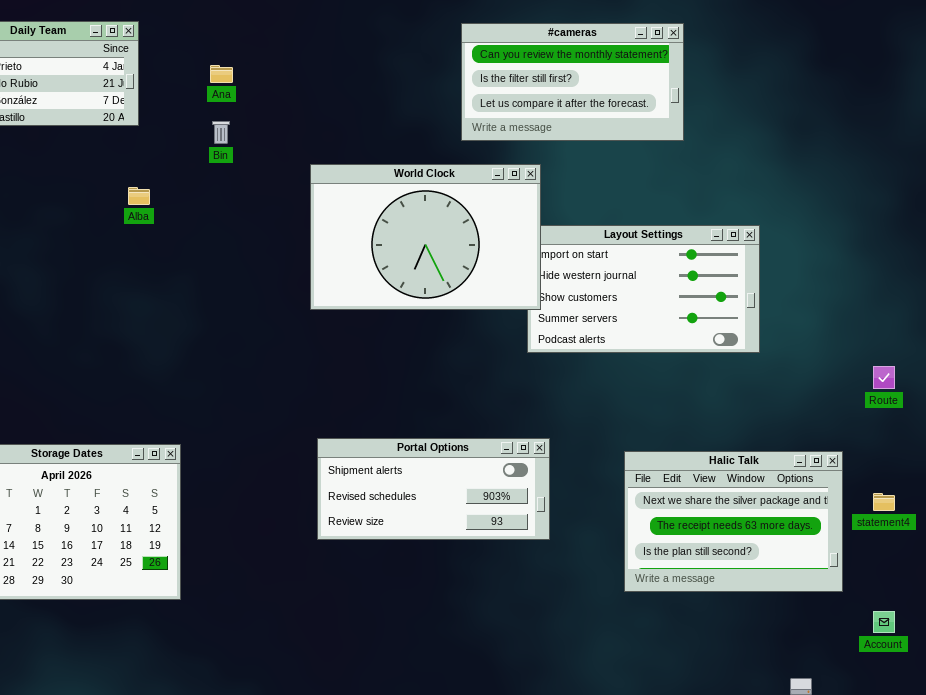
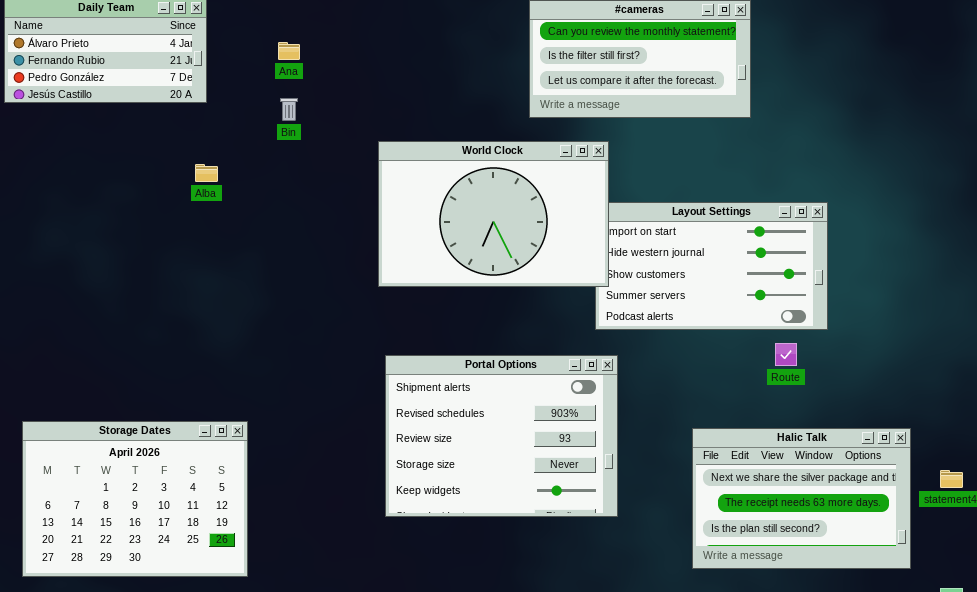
Route: [873,366,895,389] -> [775,343,797,366], moved
Portal Options: [317,438,550,540] -> [385,355,618,517], resized

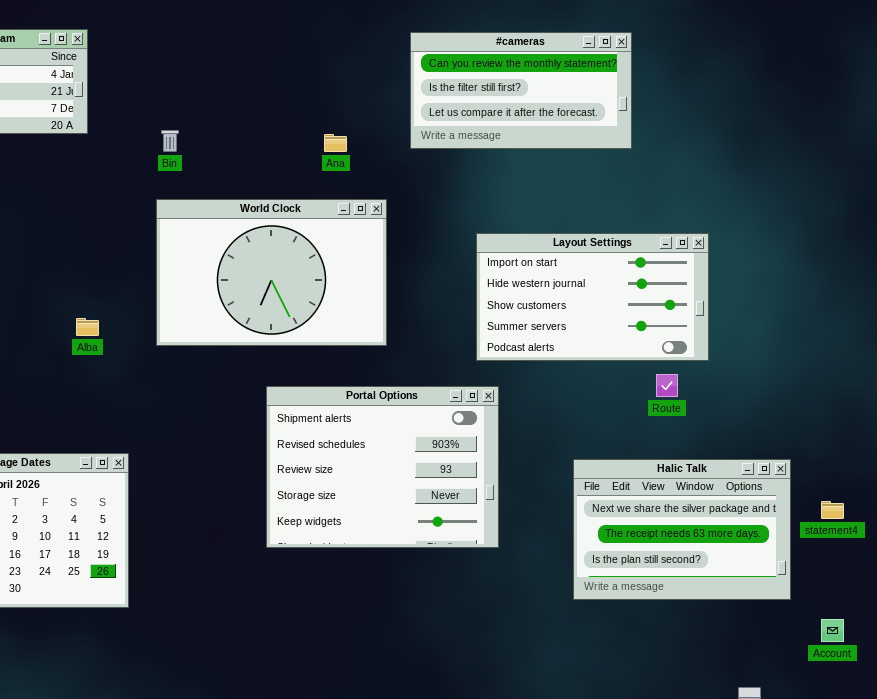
Ana: [278,42,300,60] -> [324,134,347,152], moved
World Clock: [378,141,609,287] -> [156,199,387,346], moved
Alba: [195,164,218,182] -> [76,318,99,336], moved

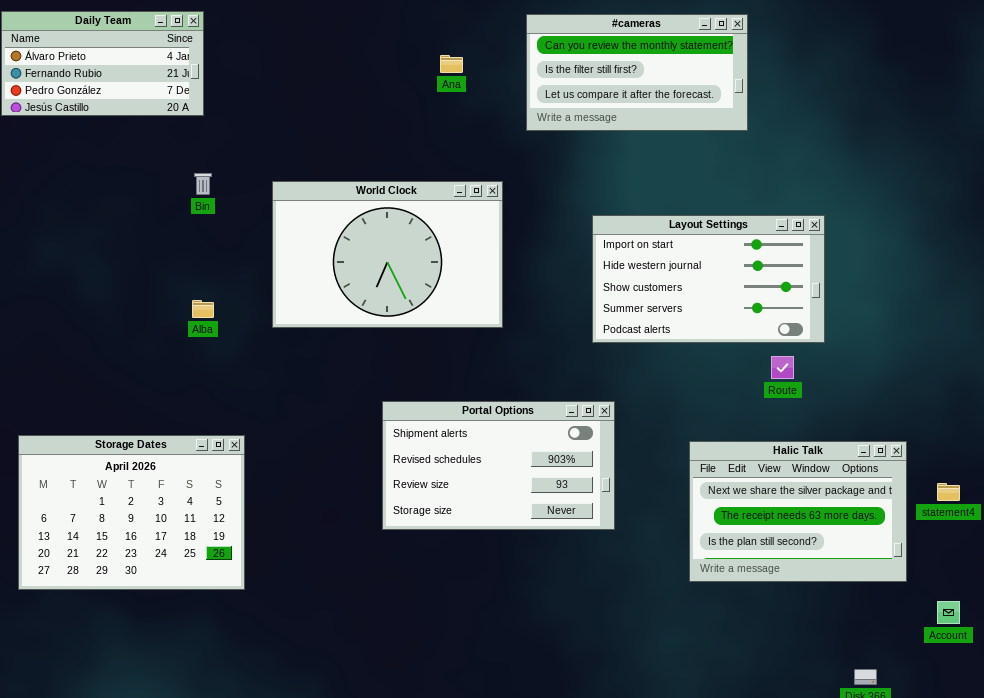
Bin: [161,130,179,152] -> [194,173,212,195], moved
Ana: [324,134,347,152] -> [440,55,463,73], moved
Portal Options: [266,386,499,548] -> [382,401,615,530], resized

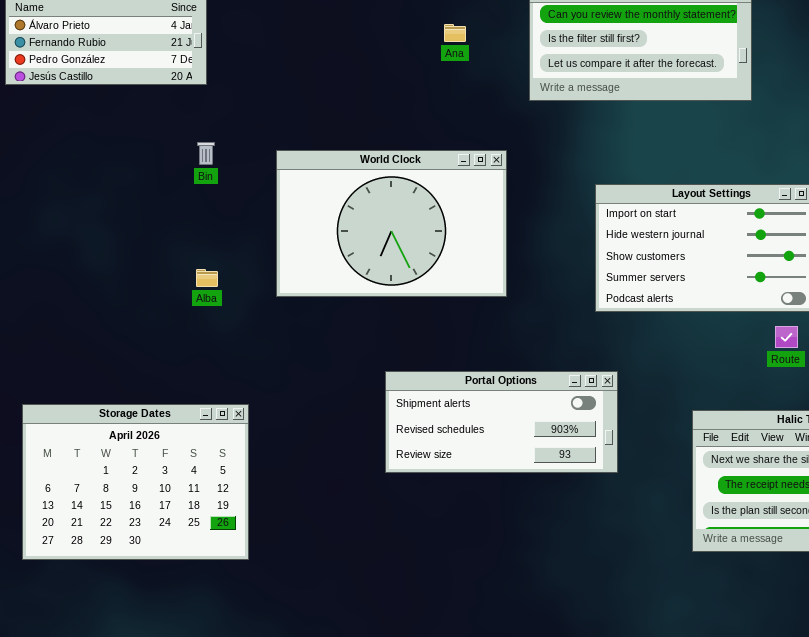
Portal Options: [382,401,615,530] -> [385,371,618,473], resized

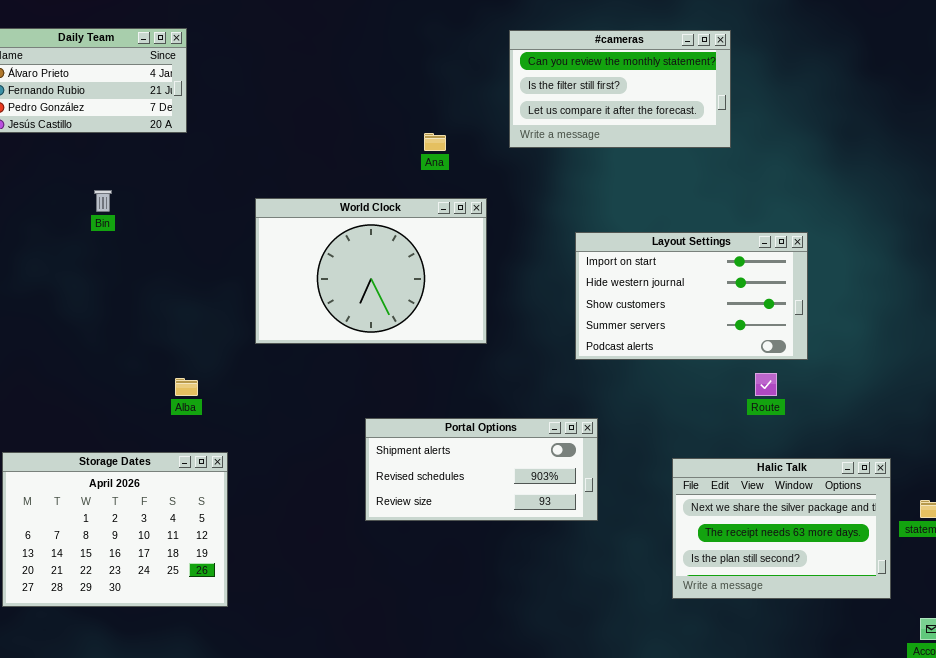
Ana: [444,24,466,42] -> [424,133,446,151], moved
Bin: [197,142,215,165] -> [94,190,112,212], moved
Alba: [196,269,218,287] -> [175,378,198,396], moved

